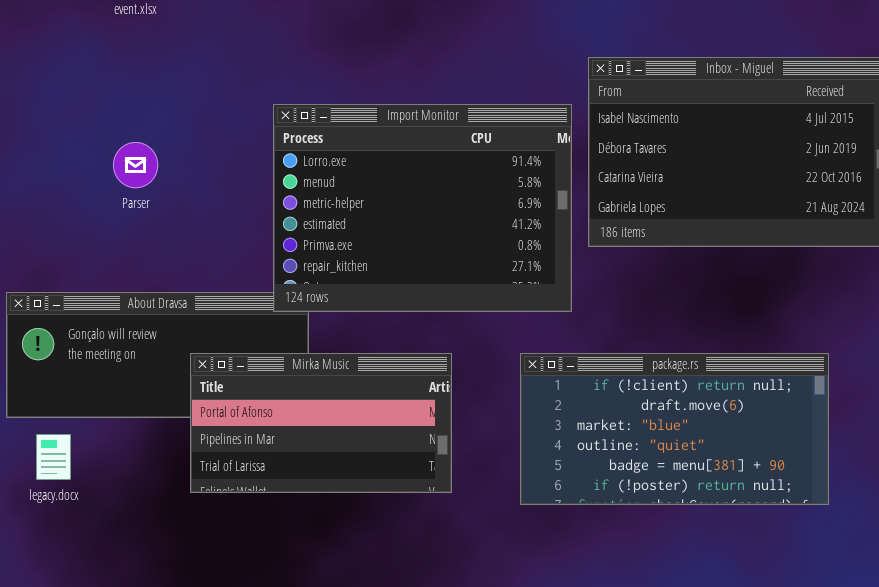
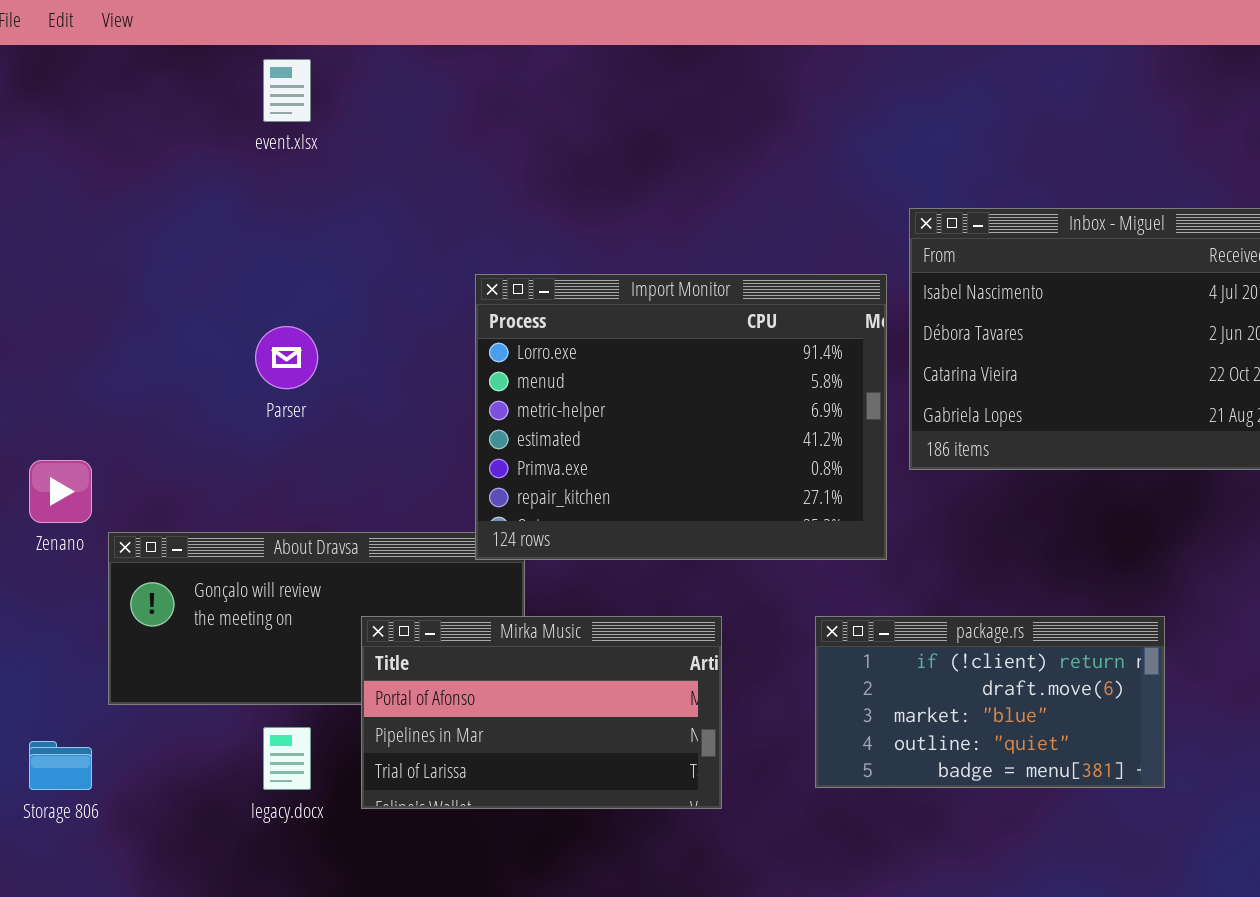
package.rs: [520,353,829,505] -> [815,616,1165,788], resized
legacy.docx: [36,434,71,480] -> [263,727,311,790], moved

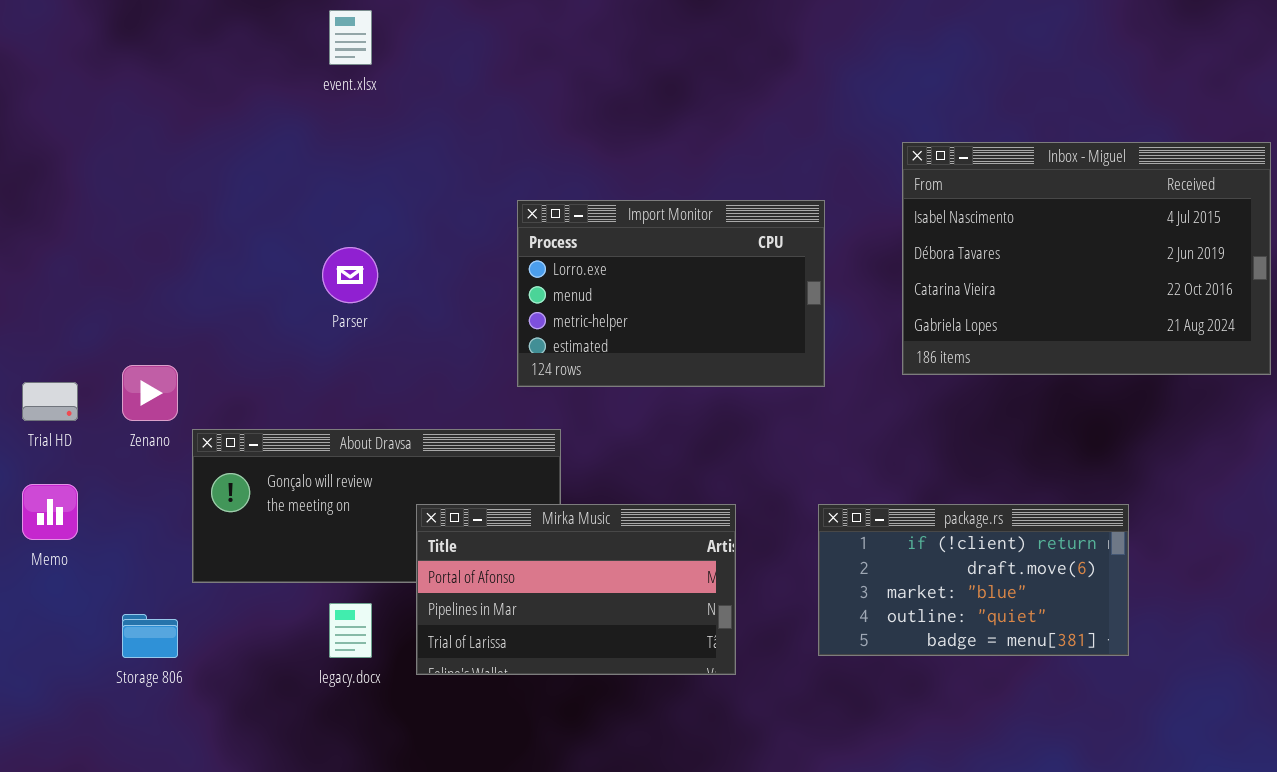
Import Monitor: [475,274,887,560] -> [517,200,825,387], resized

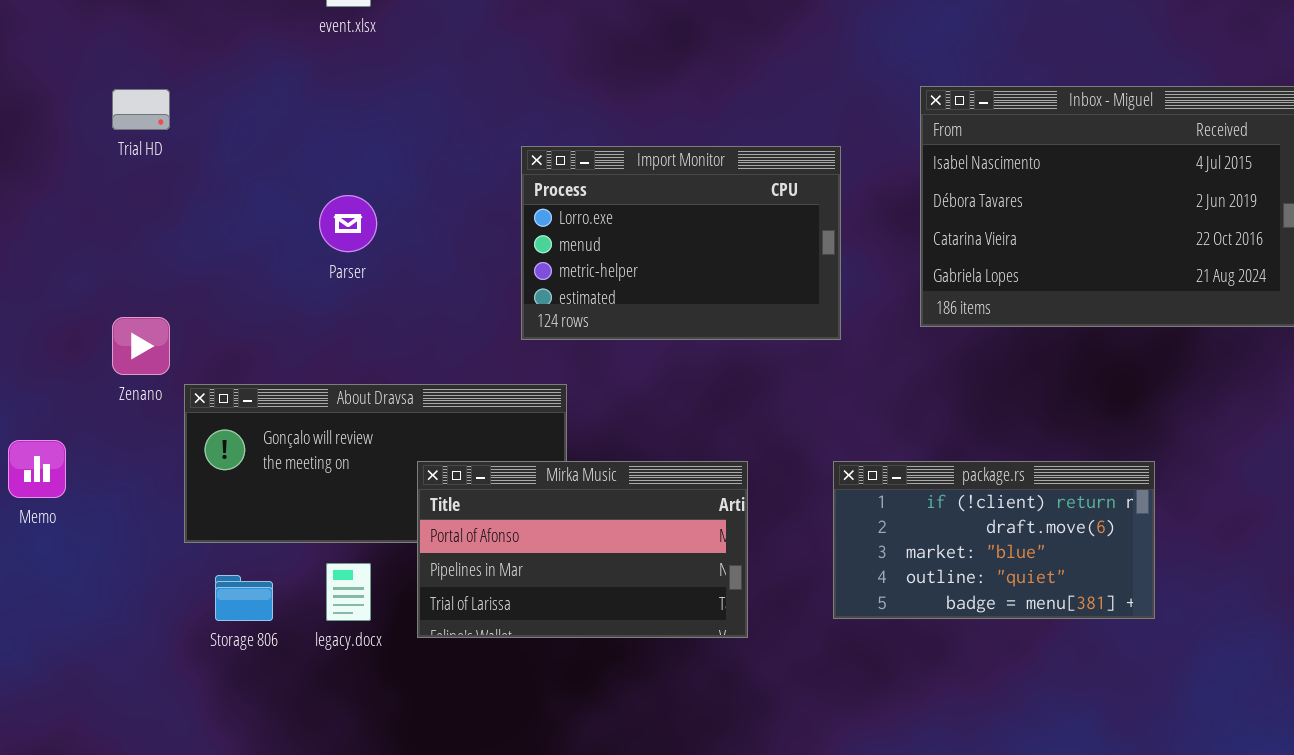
Trial HD: [22,382,78,421] -> [112,89,170,130], moved
Storage 806: [122,614,178,658] -> [215,575,273,621], moved

